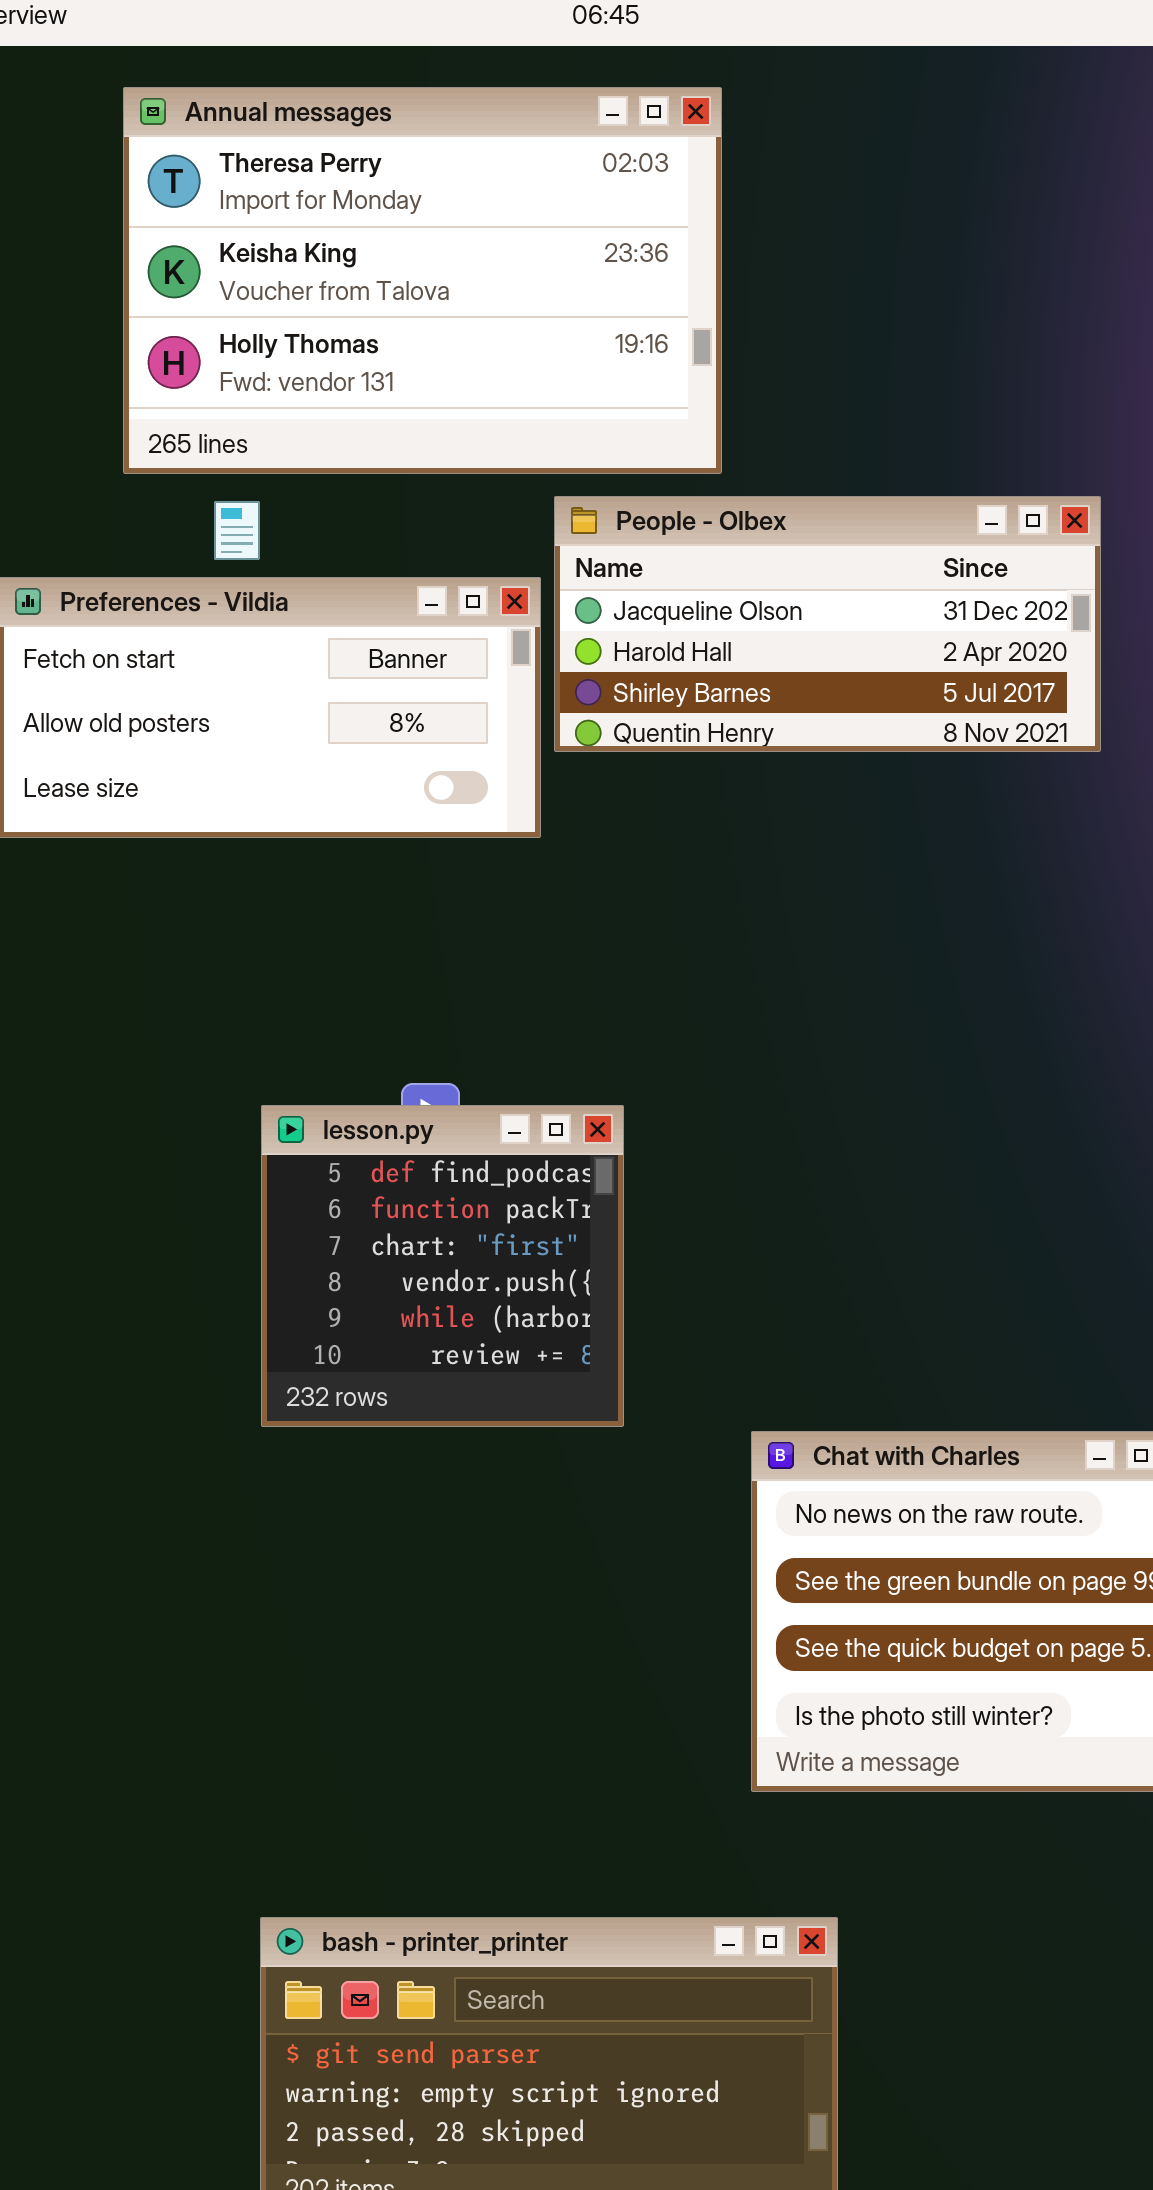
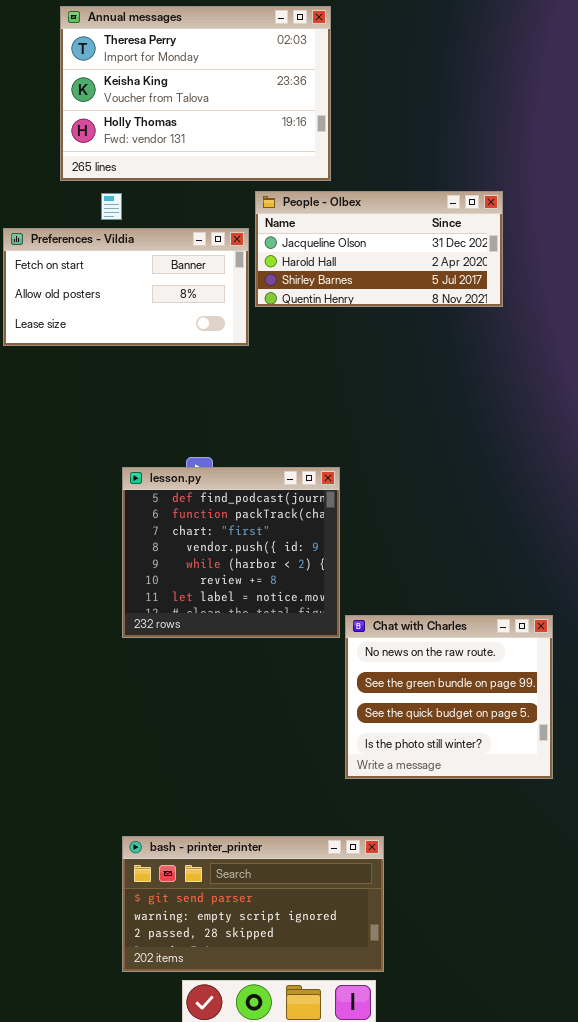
lesson.py: [261,1105,624,1427] -> [122,467,340,638], resized

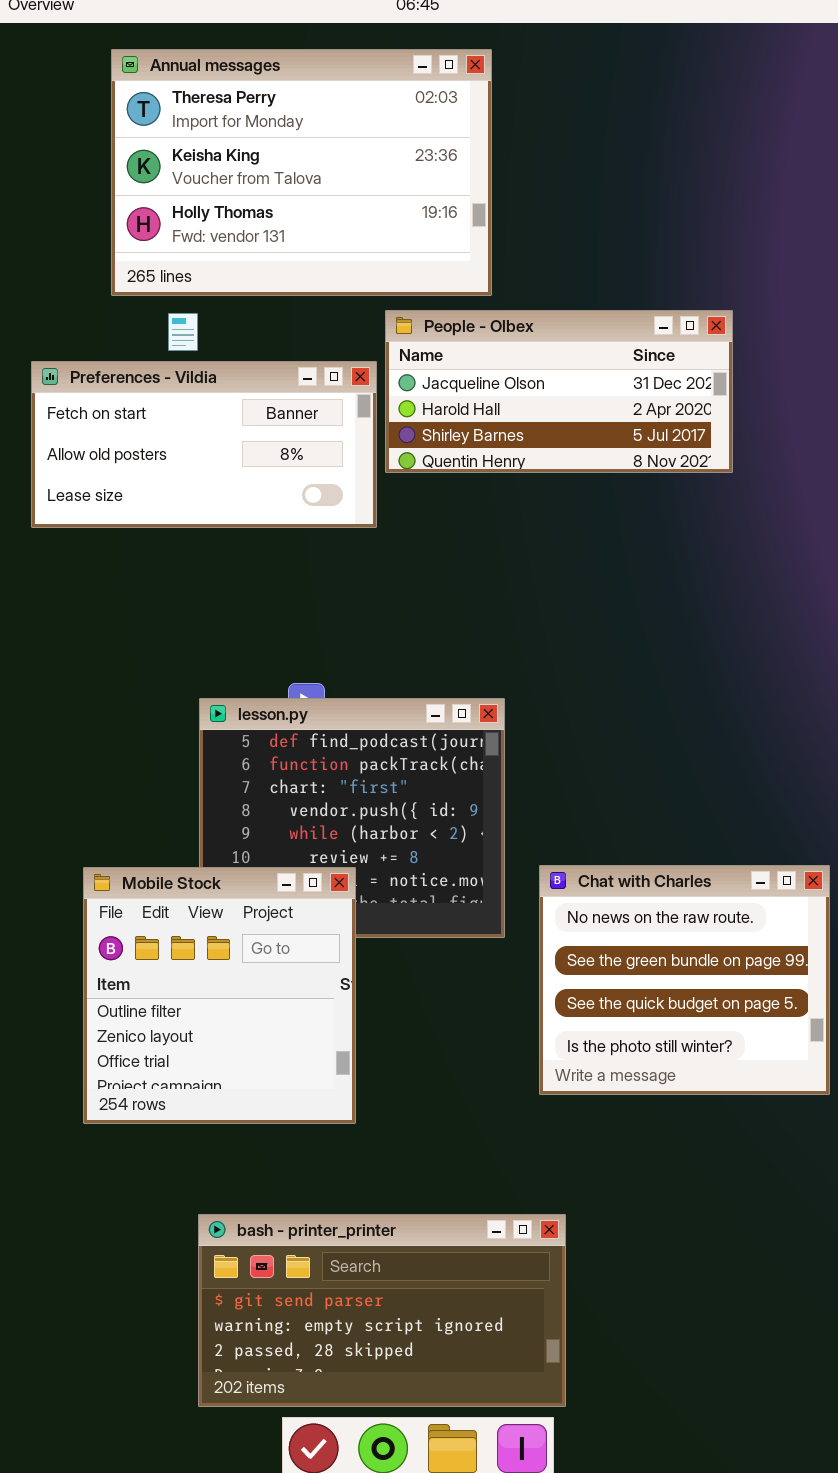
Mobile Stock: none -> [83,867,356,1124], opened
Chat with Charles: [345,615,553,779] -> [539,865,830,1095], moved

